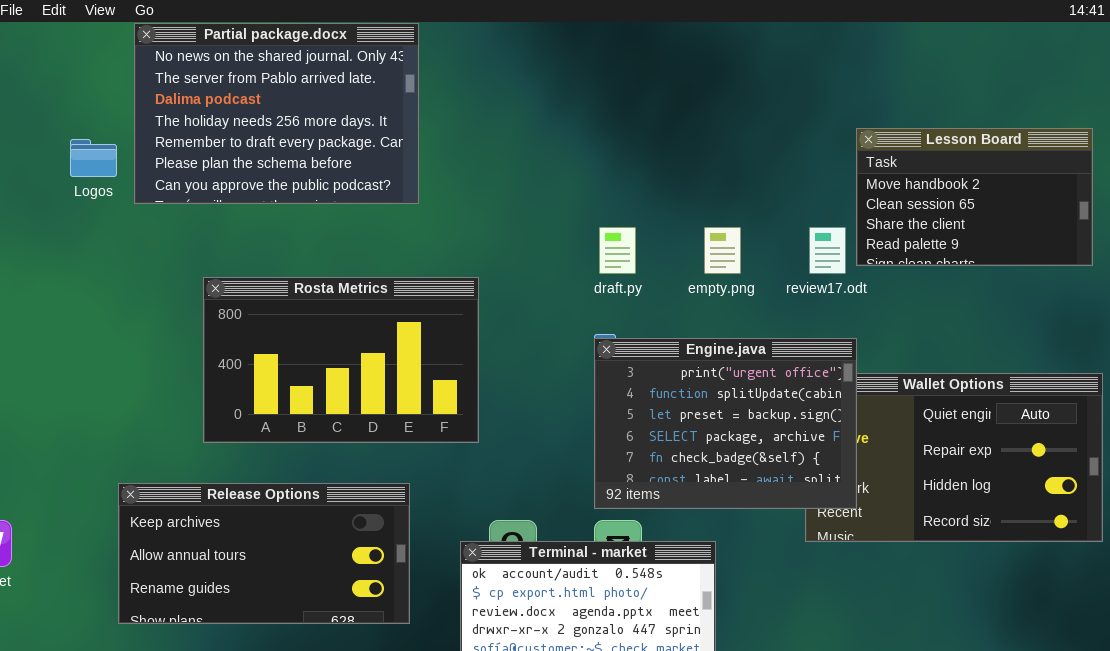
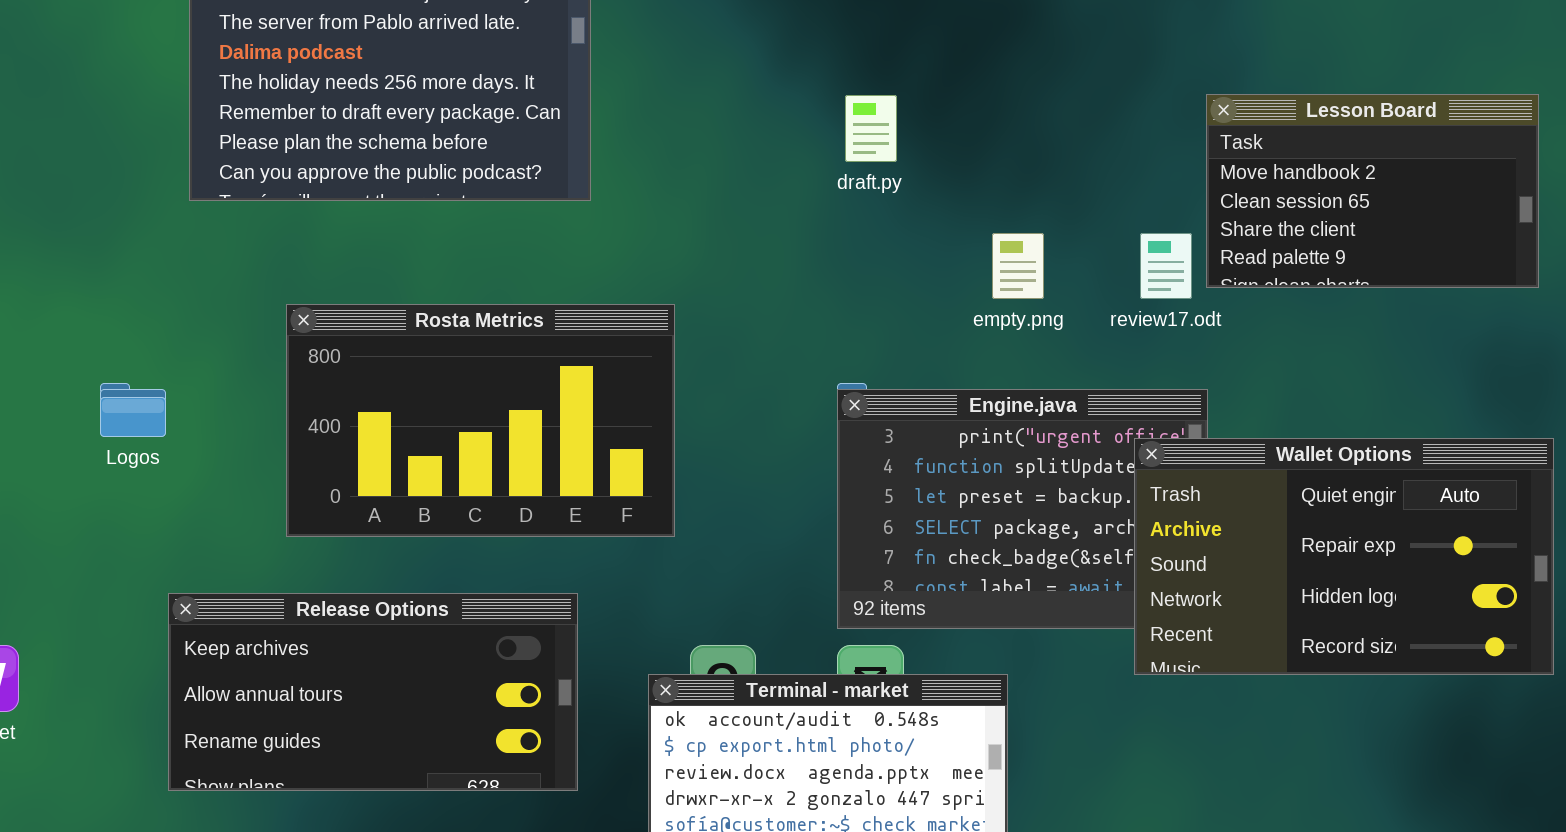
Logos: [70,139,117,177] -> [100,383,166,437], moved
draft.py: [599,227,636,274] -> [845,95,897,162], moved
Wallet Options: [805,373,1103,542] -> [1134,438,1554,675], raised

